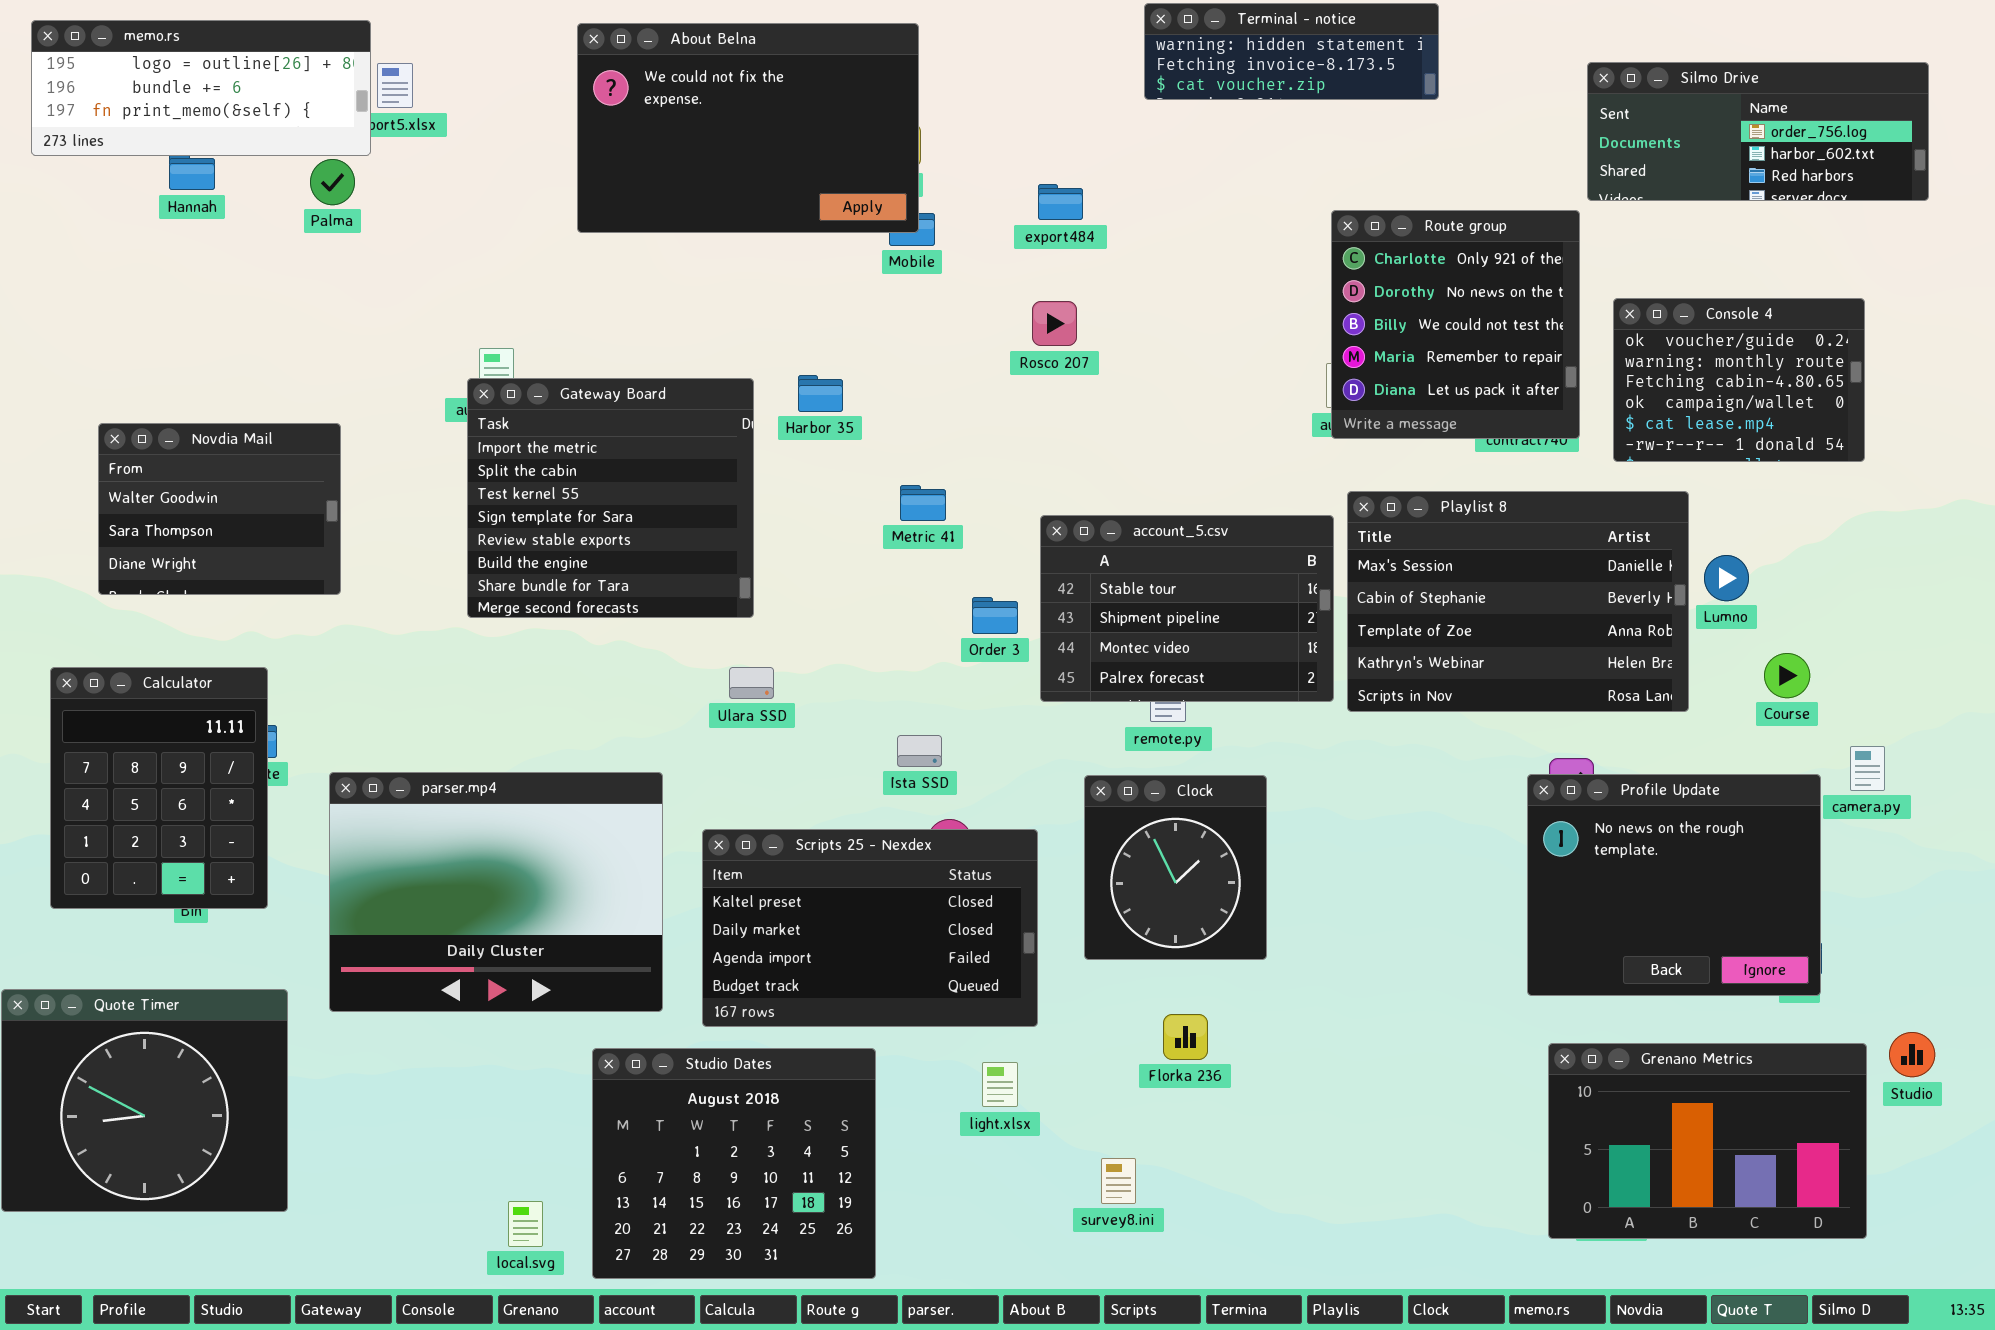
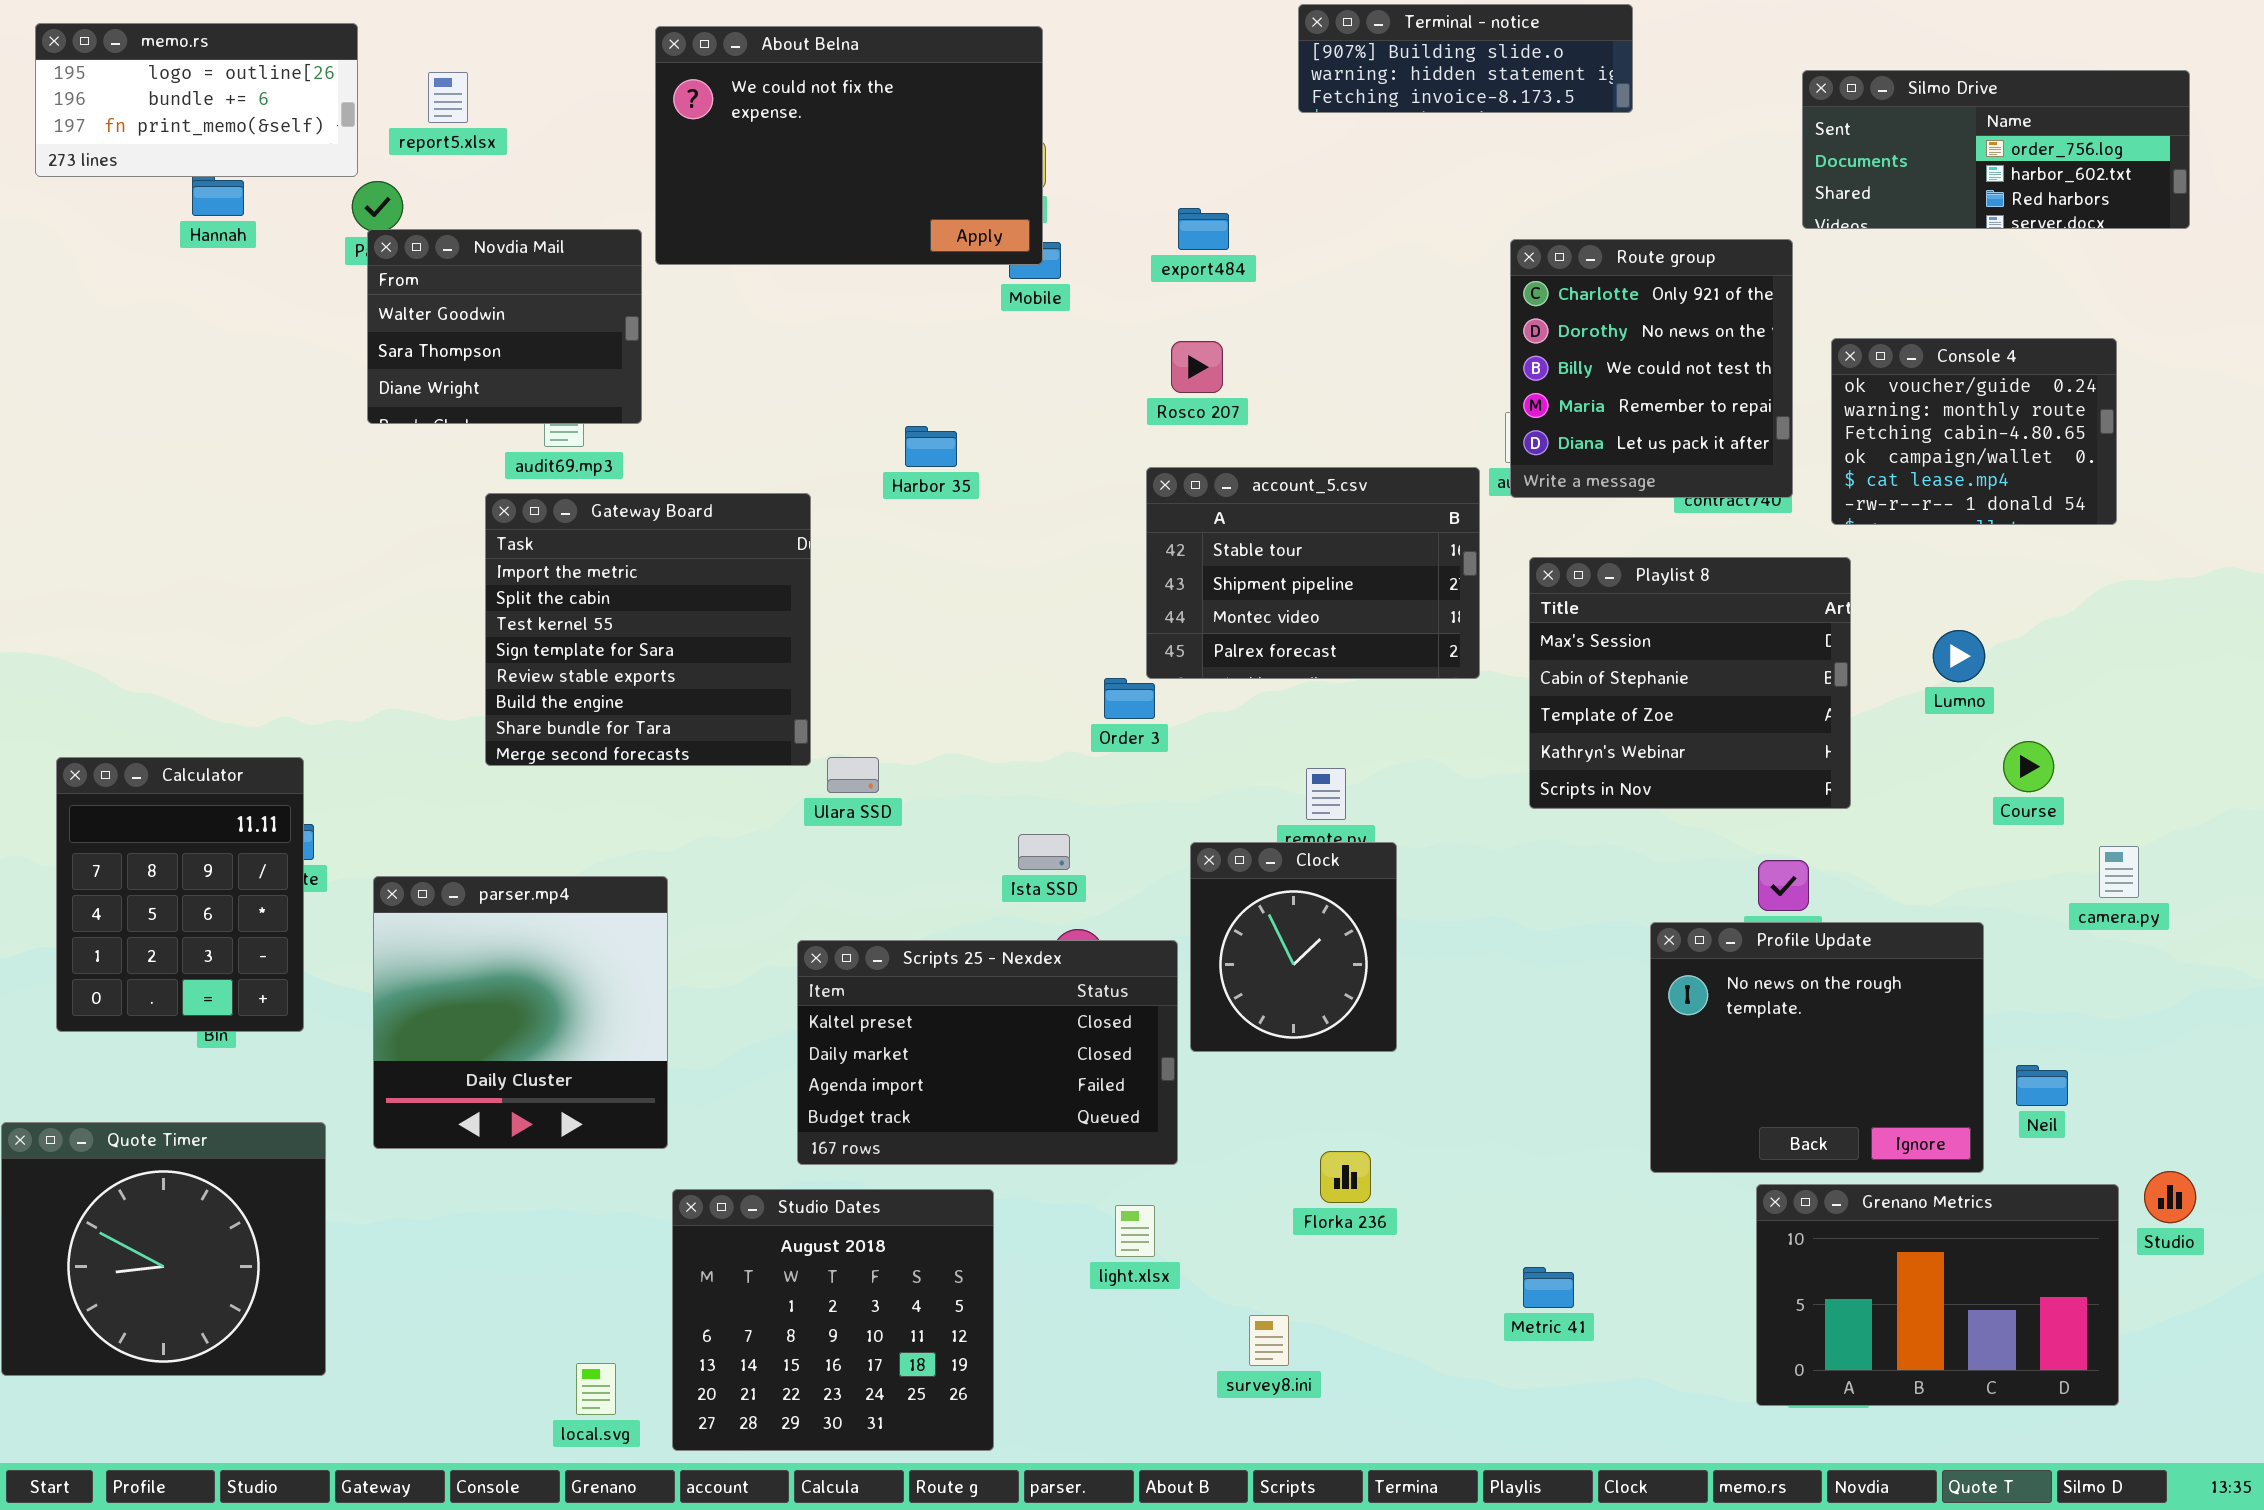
Terminal - notice: [1144,3,1439,100] -> [1298,4,1633,113], scrolled up 1 row
memo.rs: [31,20,371,156] -> [35,23,358,177], resized
Gateway Board: [467,378,754,618] -> [485,493,811,766], moved
Novdia Mail: [98,423,341,595] -> [367,229,642,424], moved
Metric 41: [900,485,946,521] -> [1523,1267,1574,1308], moved
Playlist 8: [1347,491,1689,712] -> [1529,557,1851,809], resized
account_5.csv: [1040,515,1334,702] -> [1146,467,1480,679], moved
parser.mp4: [329,772,663,1012] -> [373,876,668,1149], resized
Profile Update: [1527,774,1821,996] -> [1650,922,1984,1173], moved
Clock: [1084,775,1267,960] -> [1190,842,1397,1052], moved

